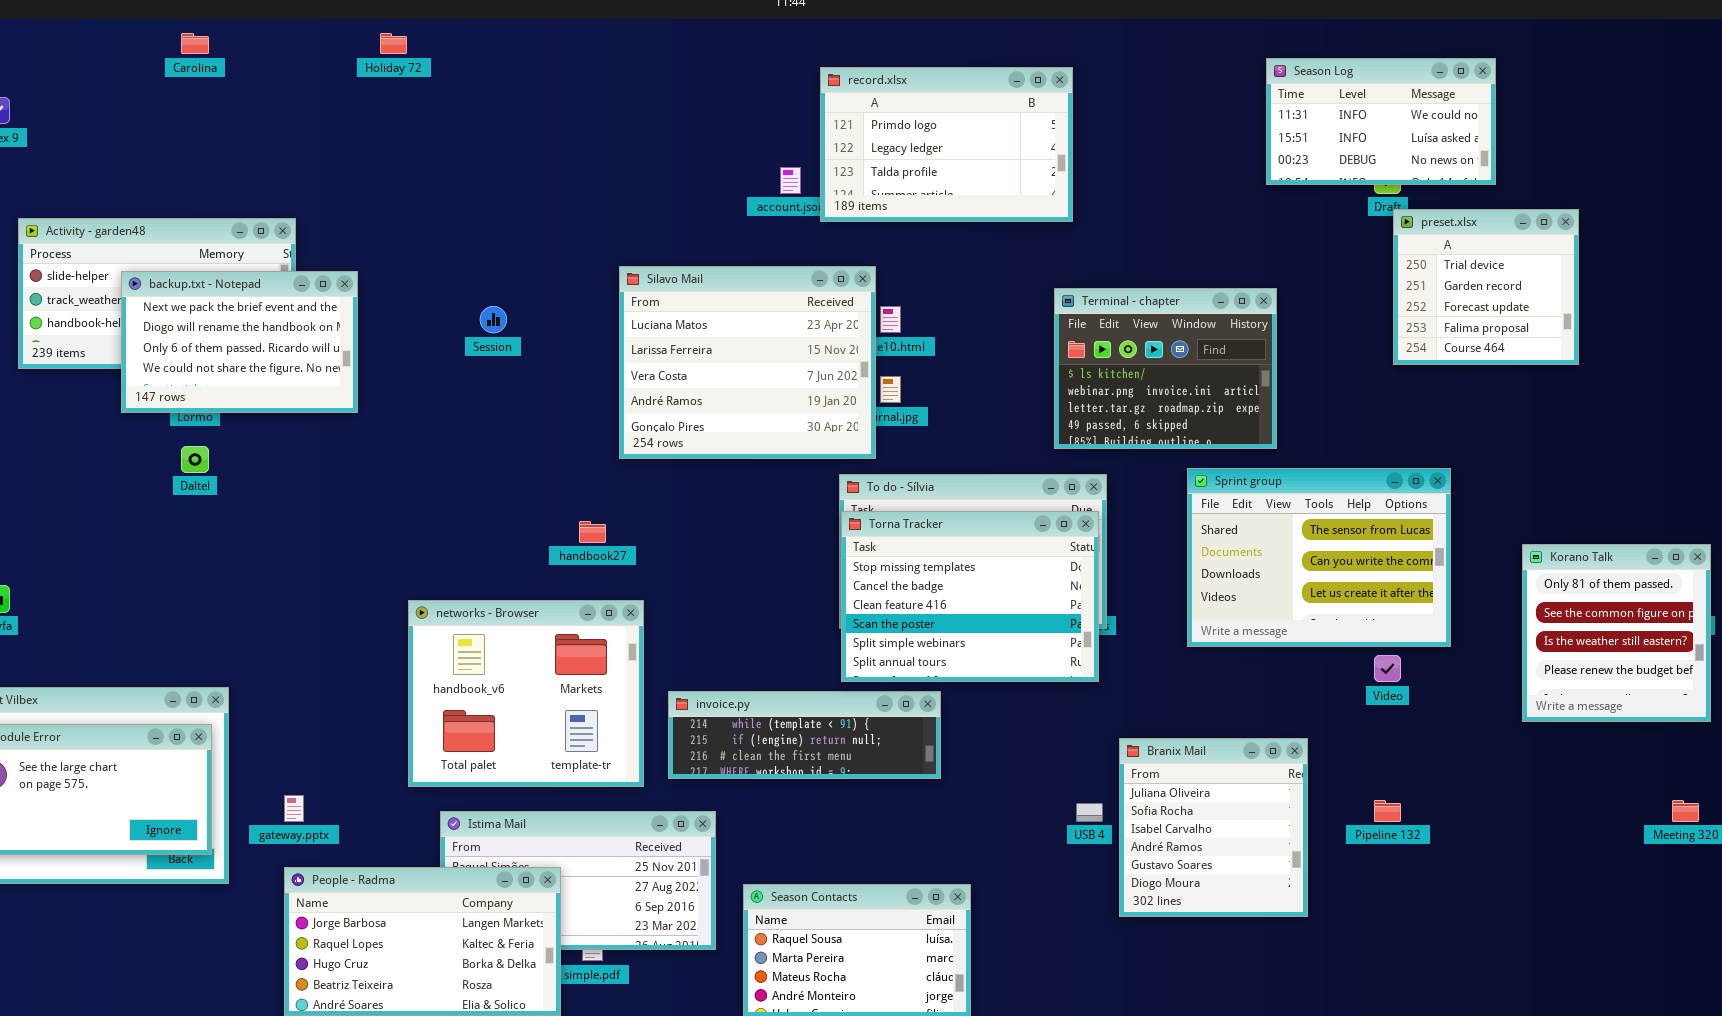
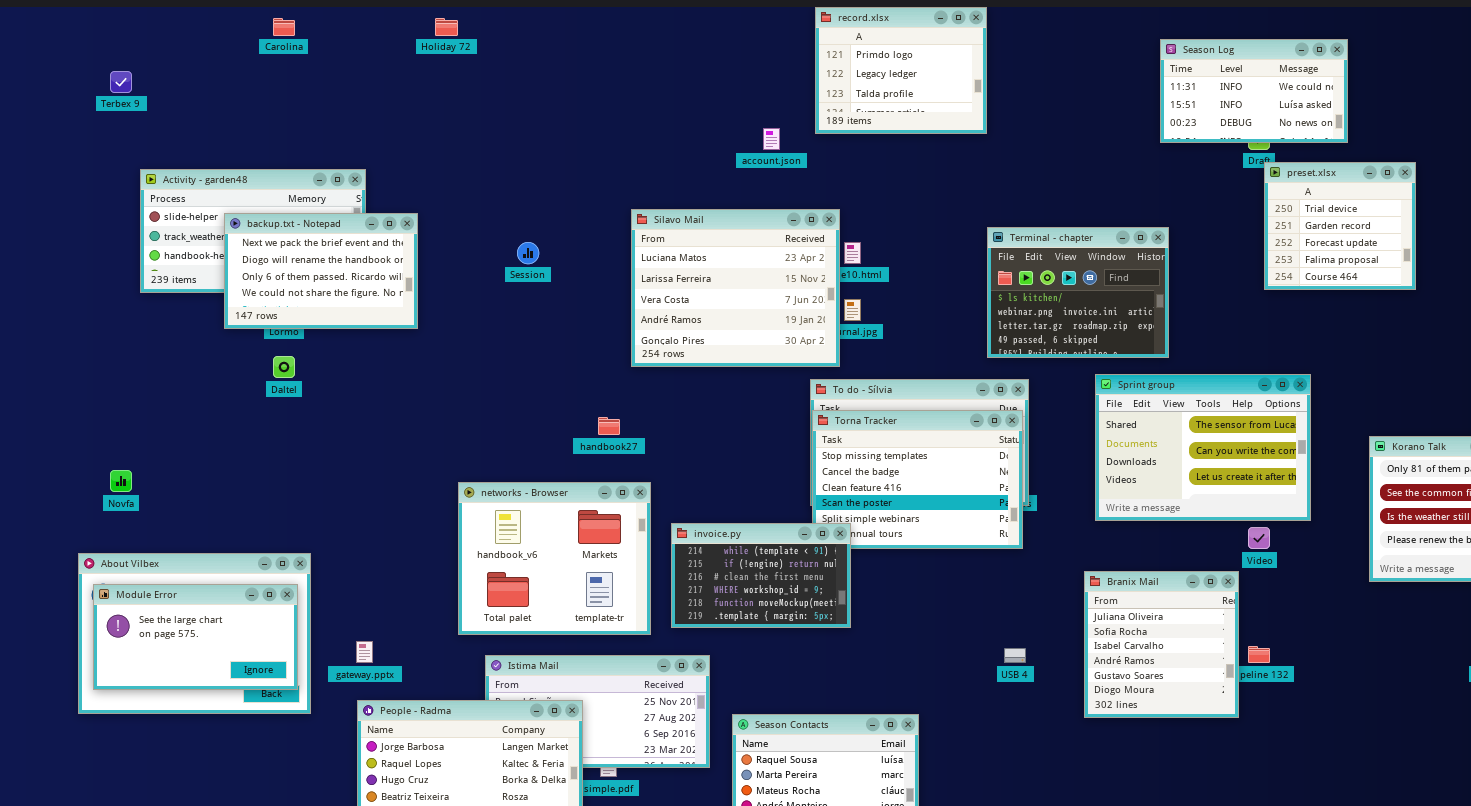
record.xlsx: [820,67,1073,222] -> [815,7,987,134], moved, resized
invoice.py: [668,691,941,779] -> [671,523,851,628], resized
Branix Mail: [1119,738,1308,917] -> [1084,571,1239,718], moved

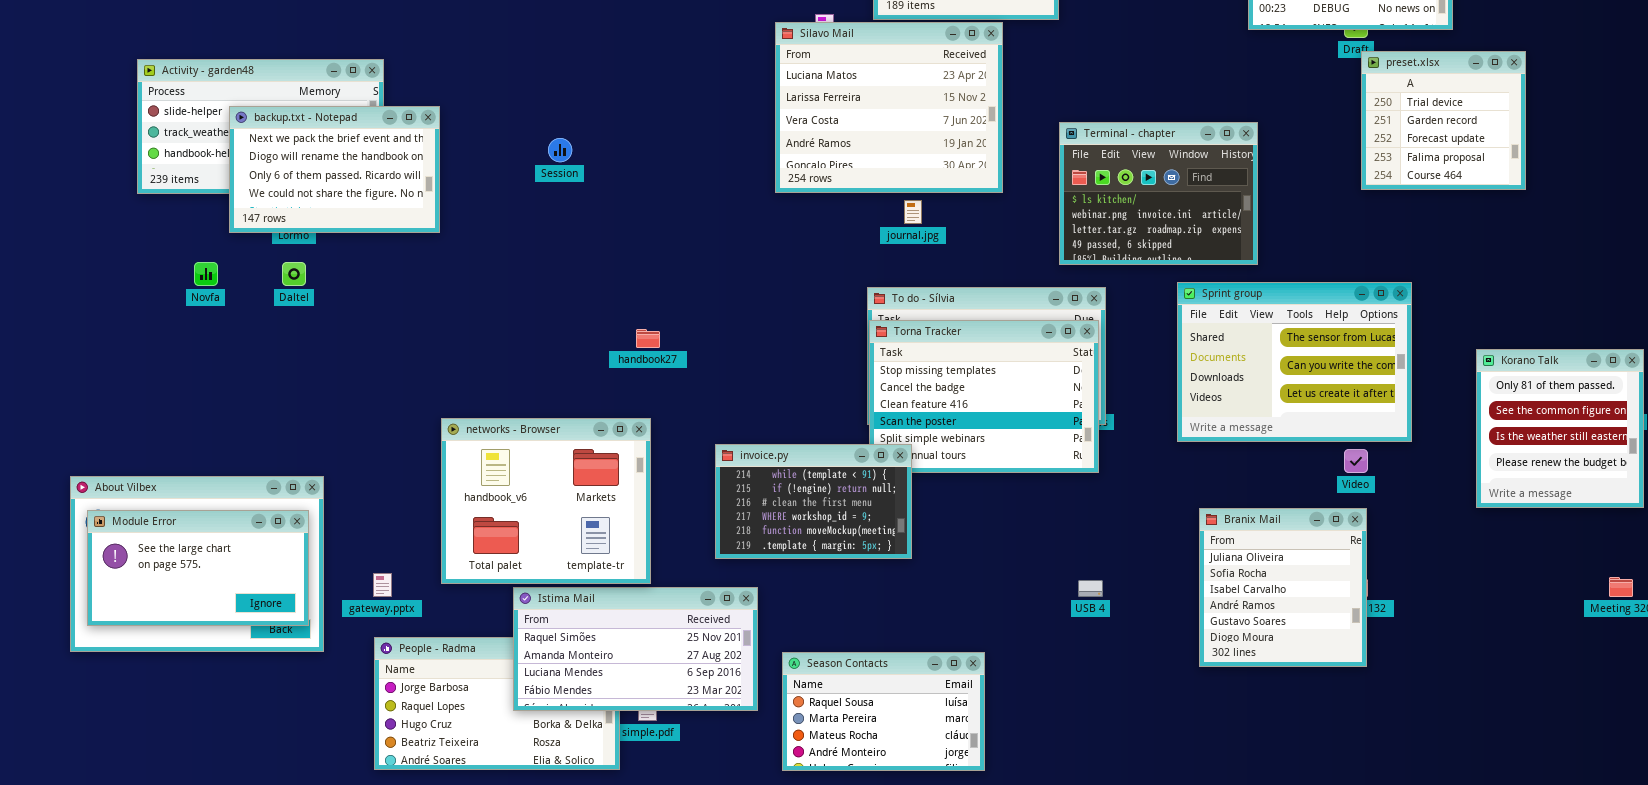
Silavo Mail: [631,209,840,367] -> [775,22,1003,193], moved
Novfa: [110,470,132,492] -> [194,262,218,286], moved
networks - Browser: [458,482,651,635] -> [441,418,651,584], moved
Branix Mail: [1084,571,1239,718] -> [1199,508,1367,667], moved
Istima Mail: [485,655,710,768] -> [513,587,758,711], raised

